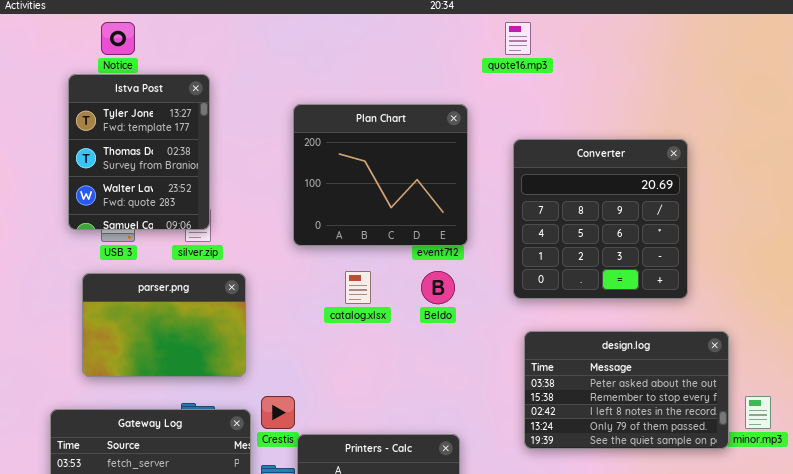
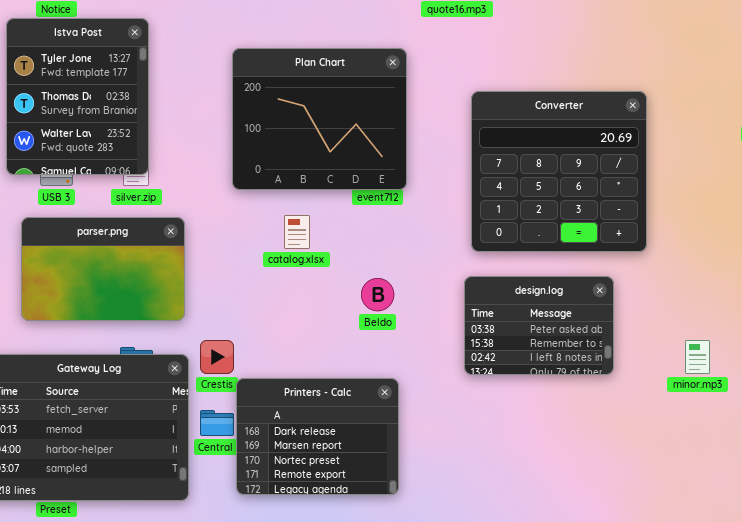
Converter: [513,139,688,299] -> [471,91,647,252], moved
Beldo: [421,271,455,304] -> [361,278,394,311], moved
design.log: [524,331,729,449] -> [464,276,614,375], resized

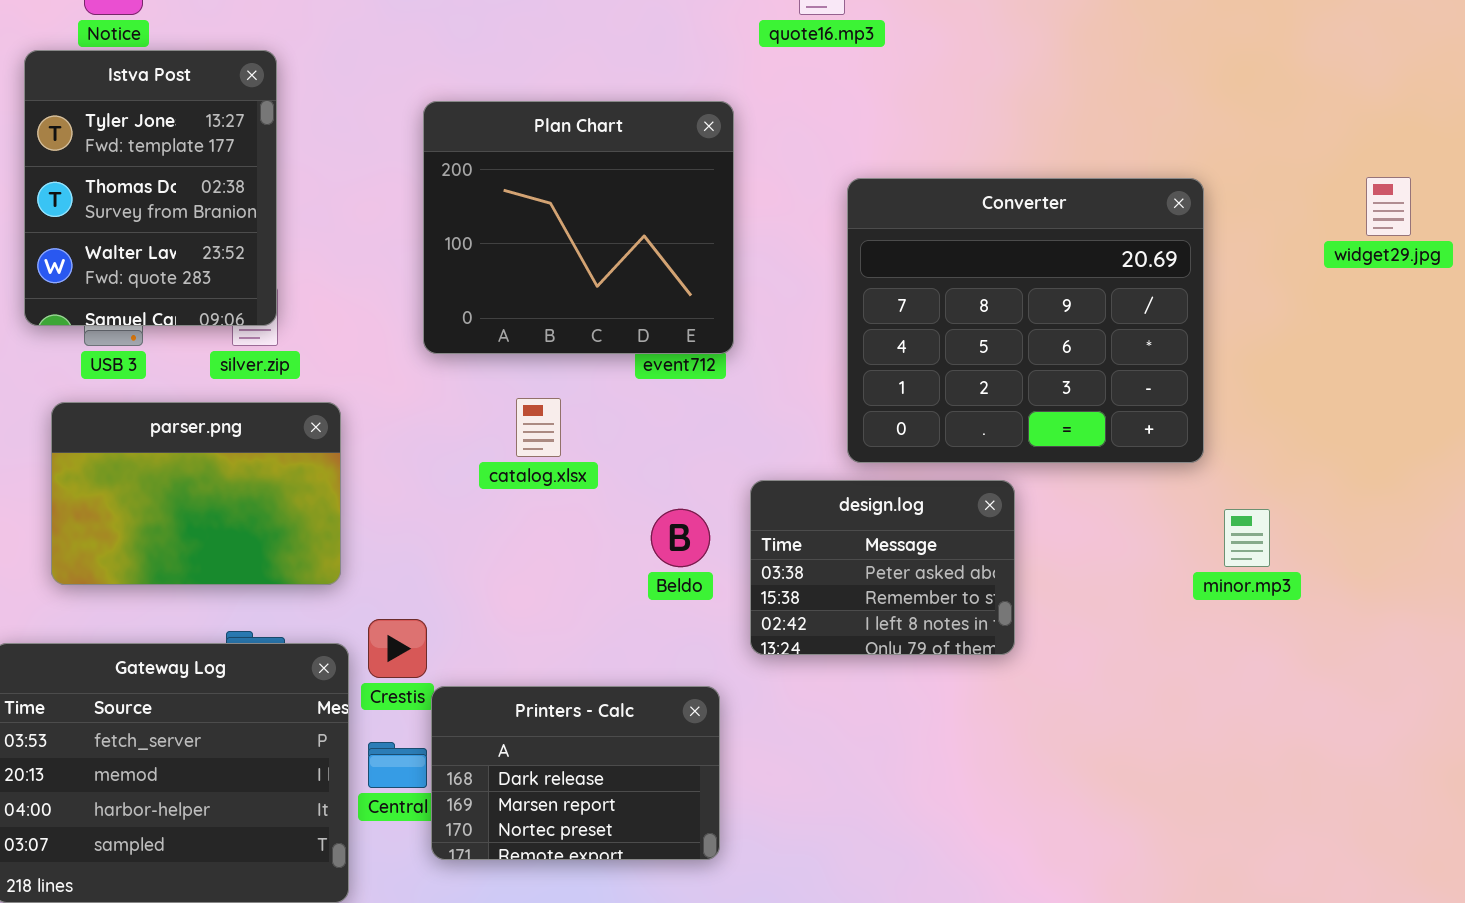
Converter: [471,91,647,252] -> [847,178,1204,463], resized
design.log: [464,276,614,375] -> [750,480,1015,655], moved
minor.mp3: [685,340,710,374] -> [1224,509,1270,567], moved
Printers - Calc: [236,378,399,495] -> [431,686,720,860], resized

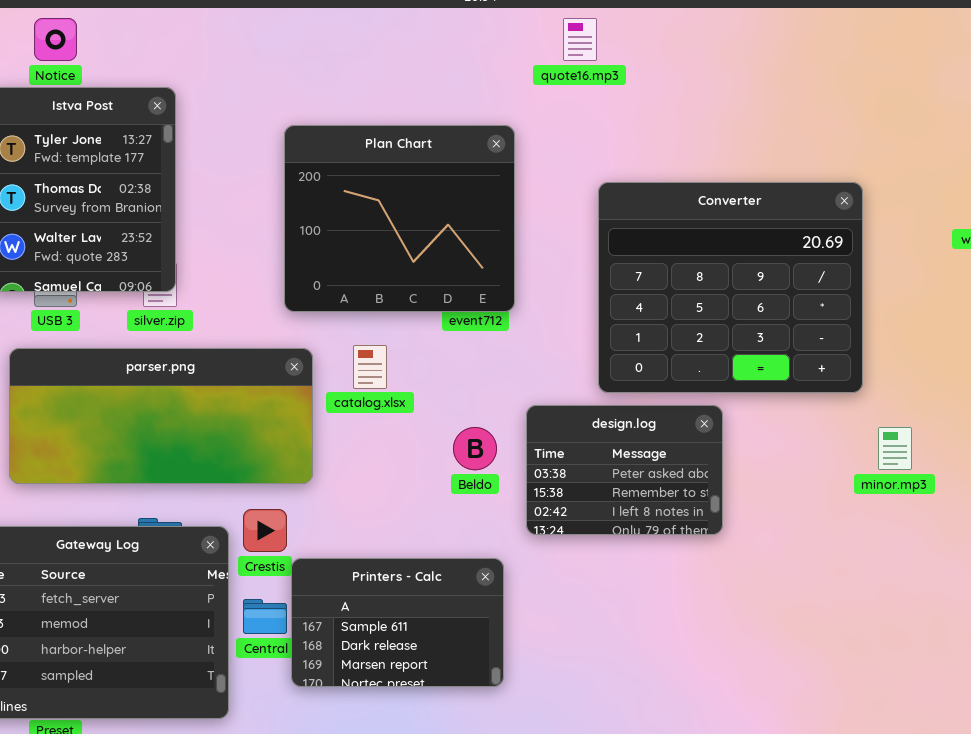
parser.png: [51,402,341,585] -> [9,348,313,484], resized
Printers - Calc: [431,686,720,860] -> [291,558,504,687], scrolled up 1 row

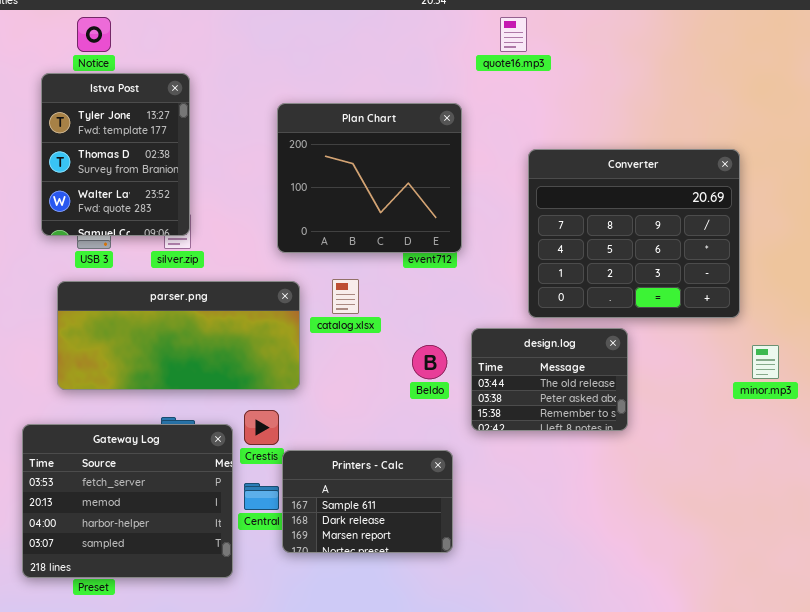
design.log: [526,405,723,535] -> [471,328,628,431], scrolled up 1 row

